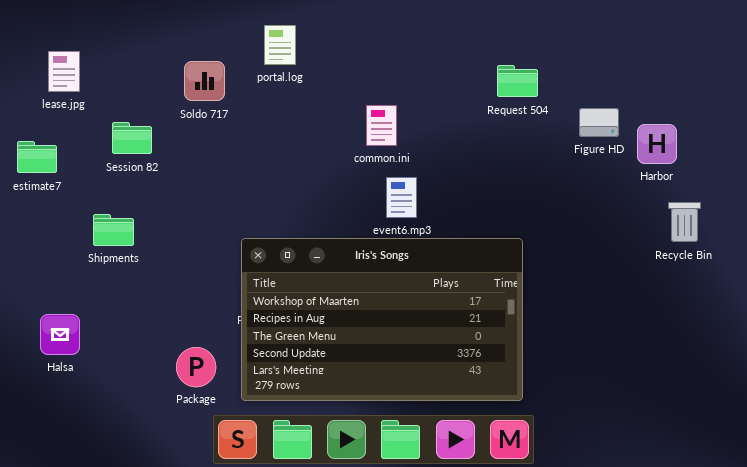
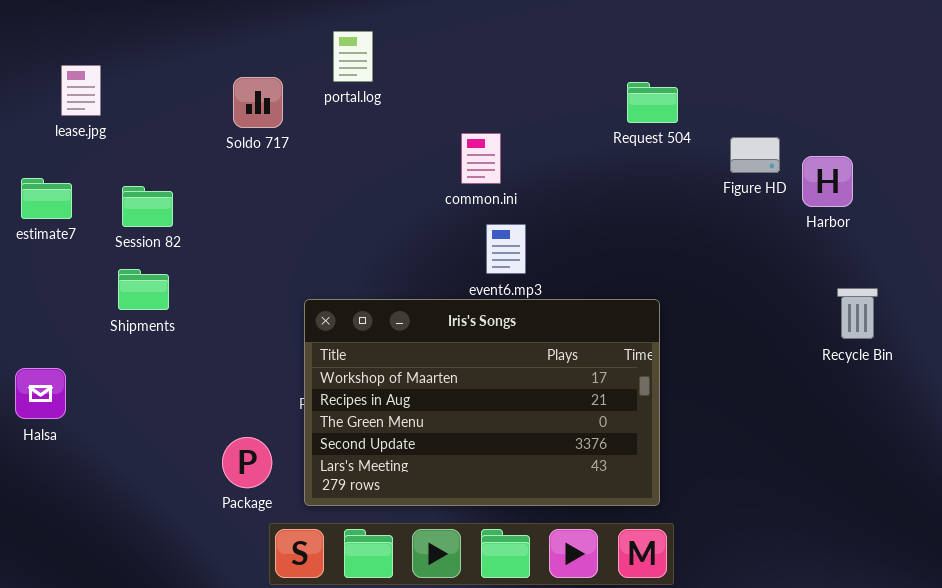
Session 82: [112,122,152,154] -> [122,186,173,227], moved
Recycle Bin: [668,202,701,242] -> [837,288,878,339], moved
Halsa: [40,314,80,355] -> [15,368,66,419], moved

